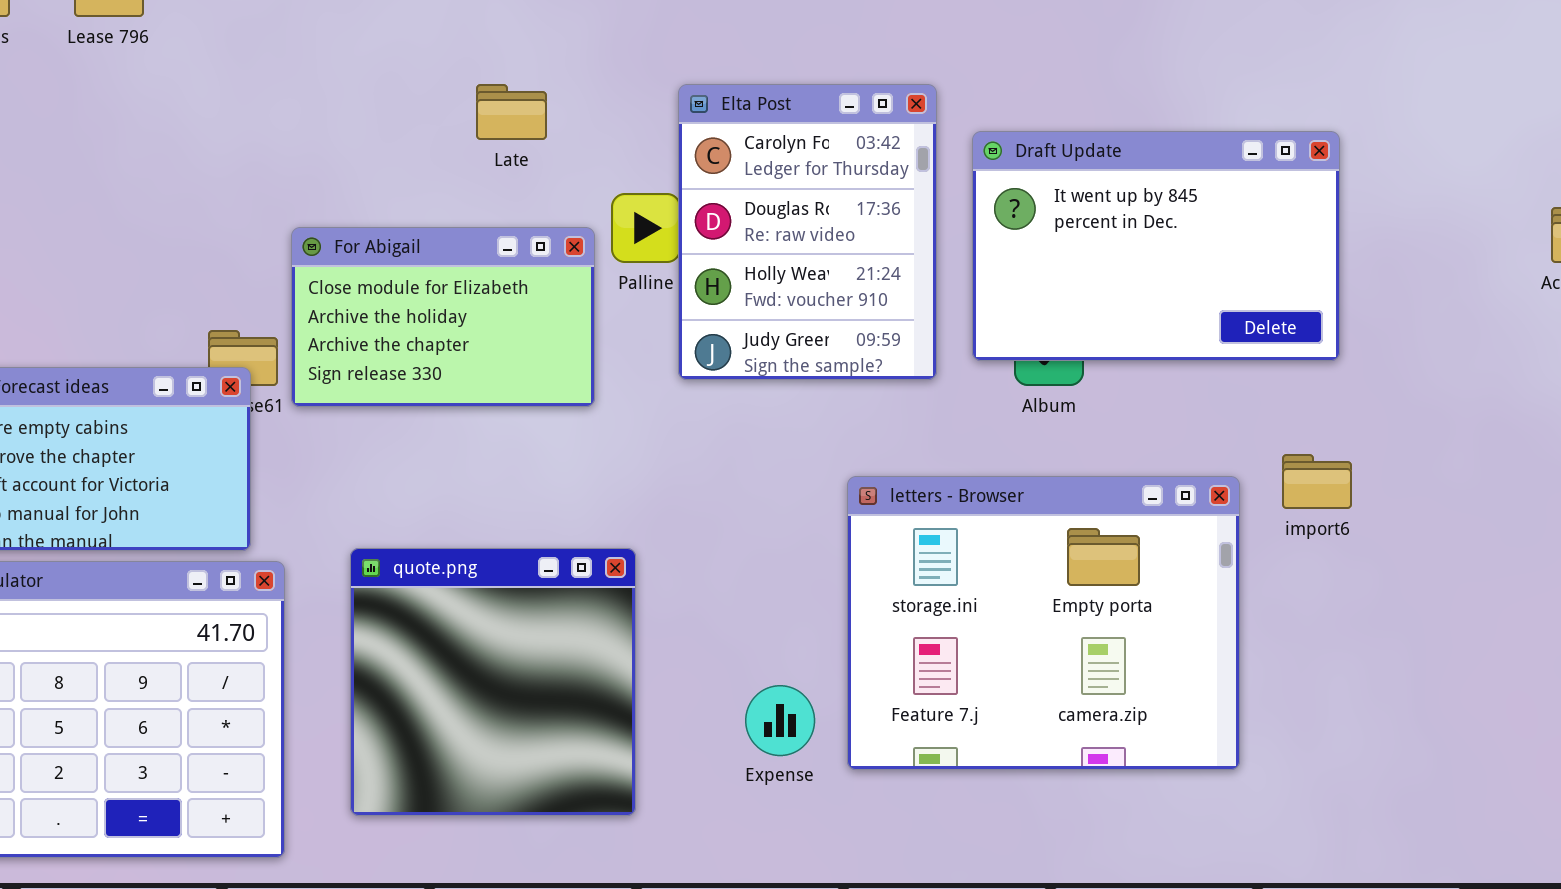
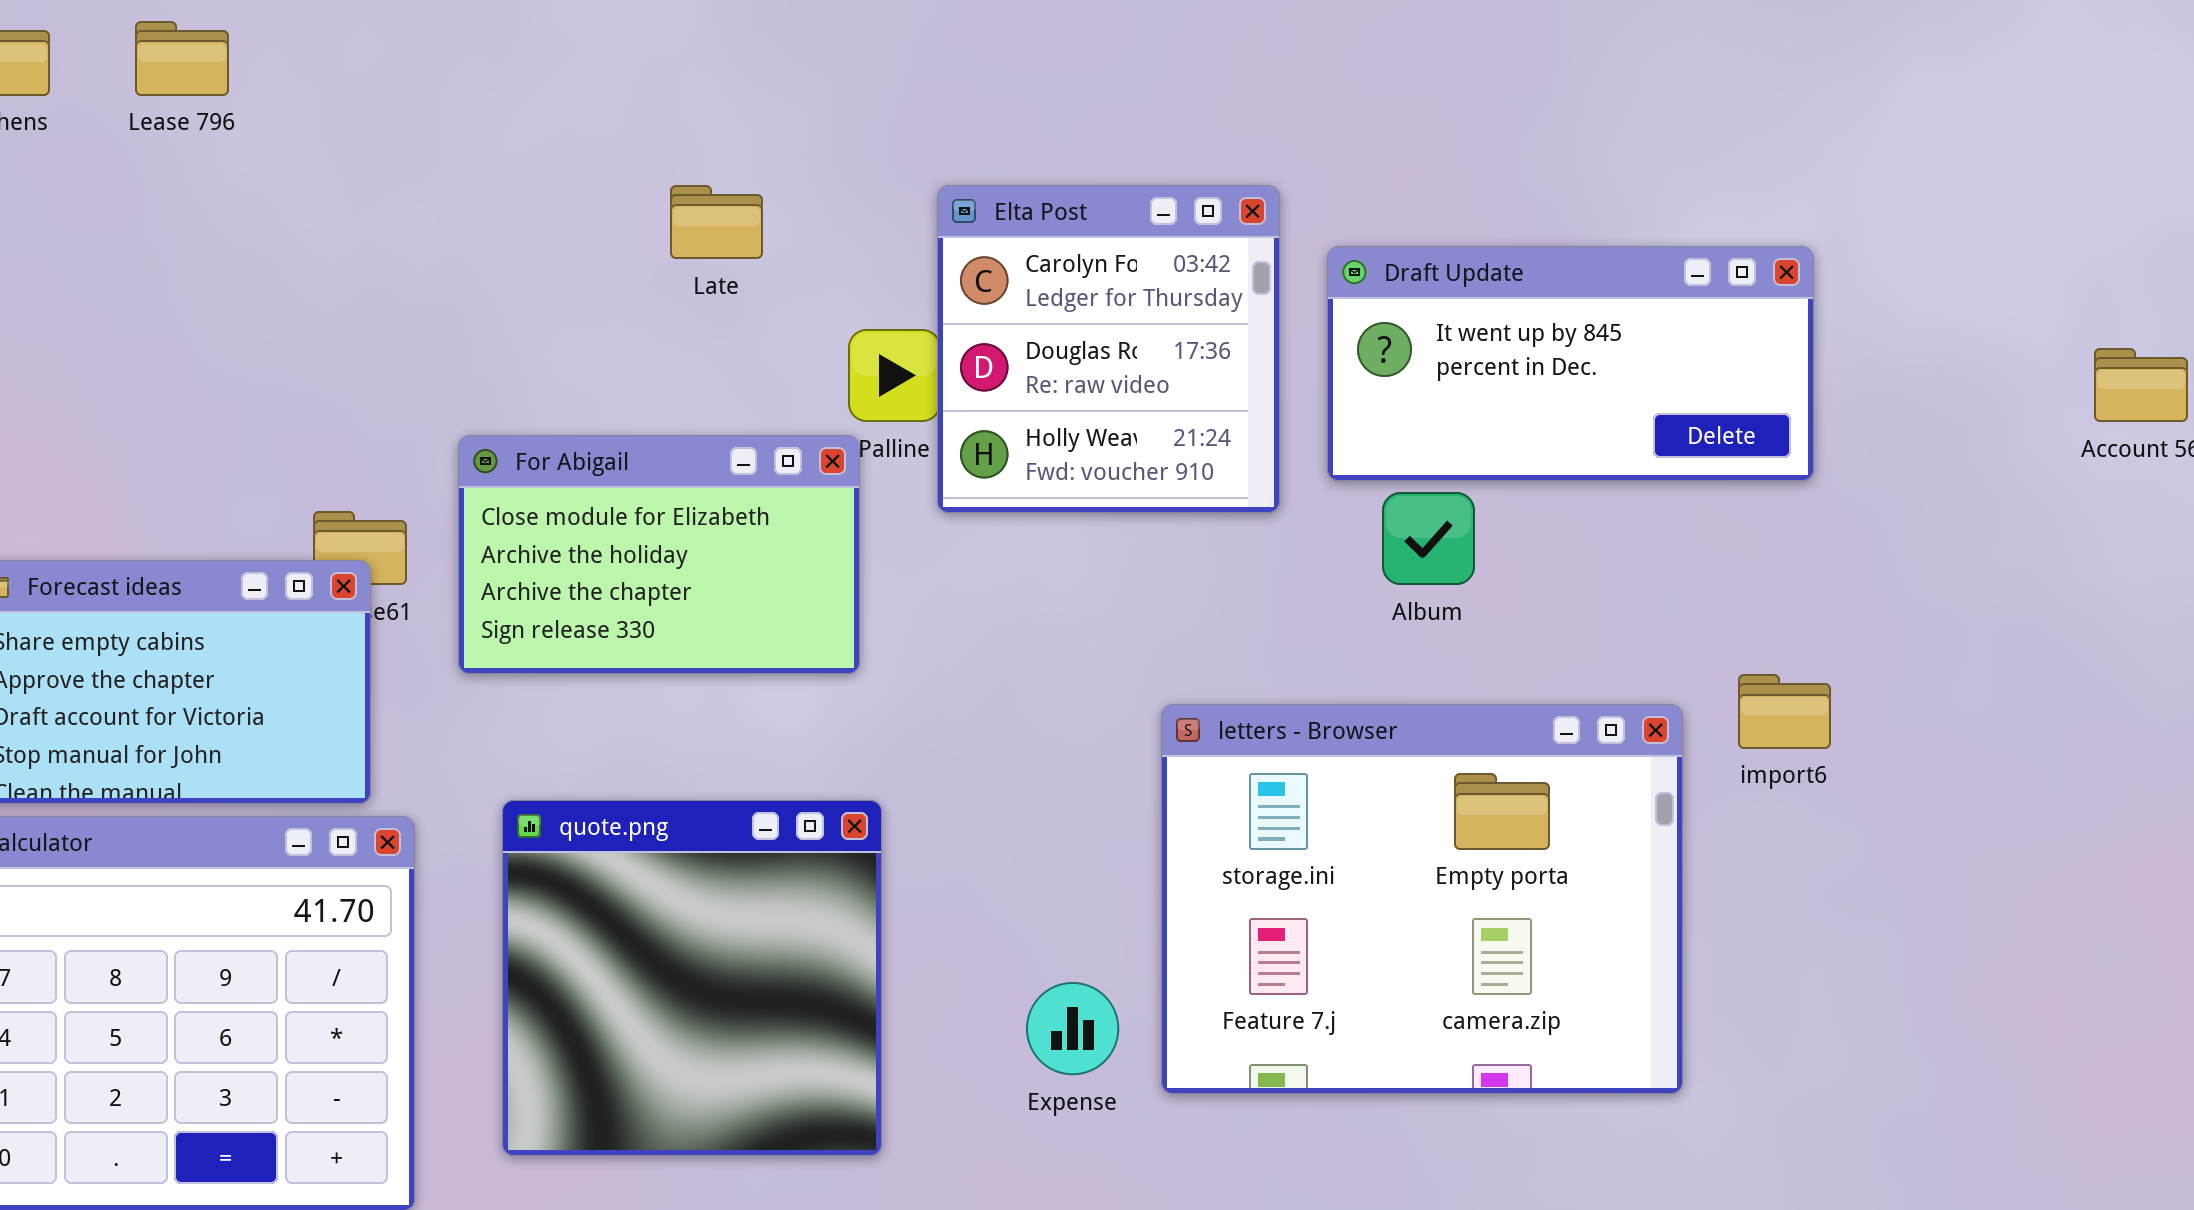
Elta Post: [678,84,937,380] -> [937,185,1280,513], resized
Draft Update: [972,131,1340,361] -> [1327,246,1814,481], resized
For Abigail: [291,227,595,407] -> [458,435,860,674], moved

